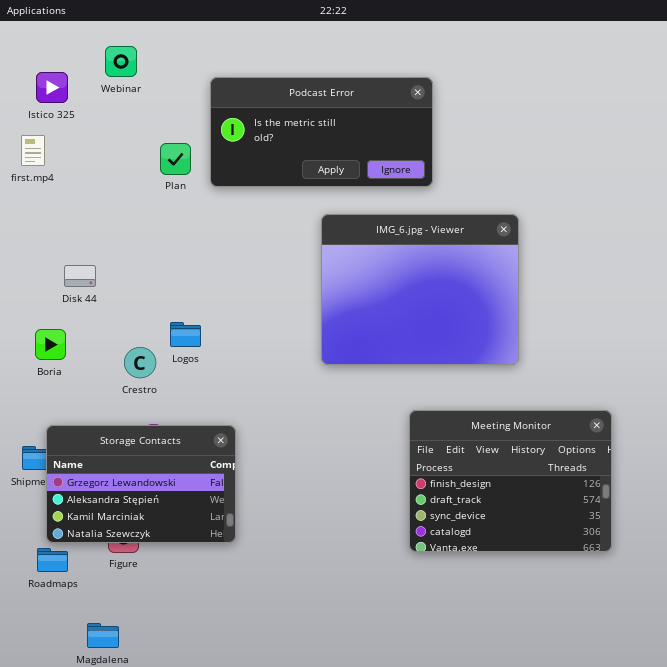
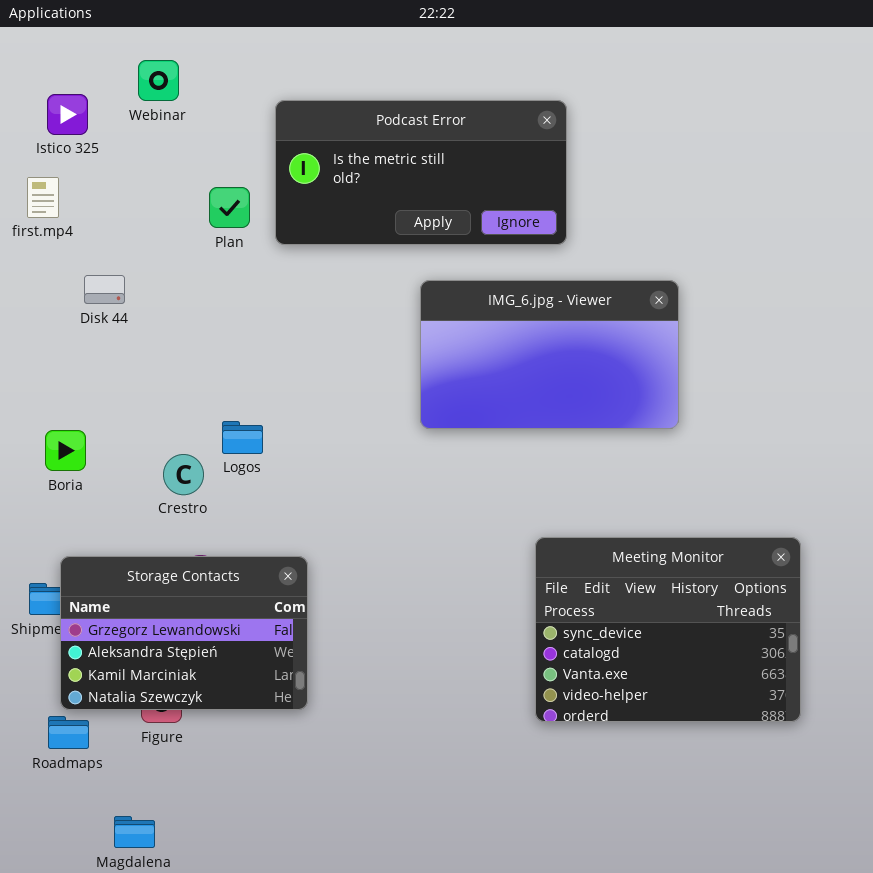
IMG_6.jpg - Viewer: [321,214,519,365] -> [420,280,679,429], resized
Disk 44: [64,265,96,287] -> [84,275,125,304], moved
Meeting Monitor: [409,410,612,552] -> [535,537,801,722], scrolled down 2 rows

